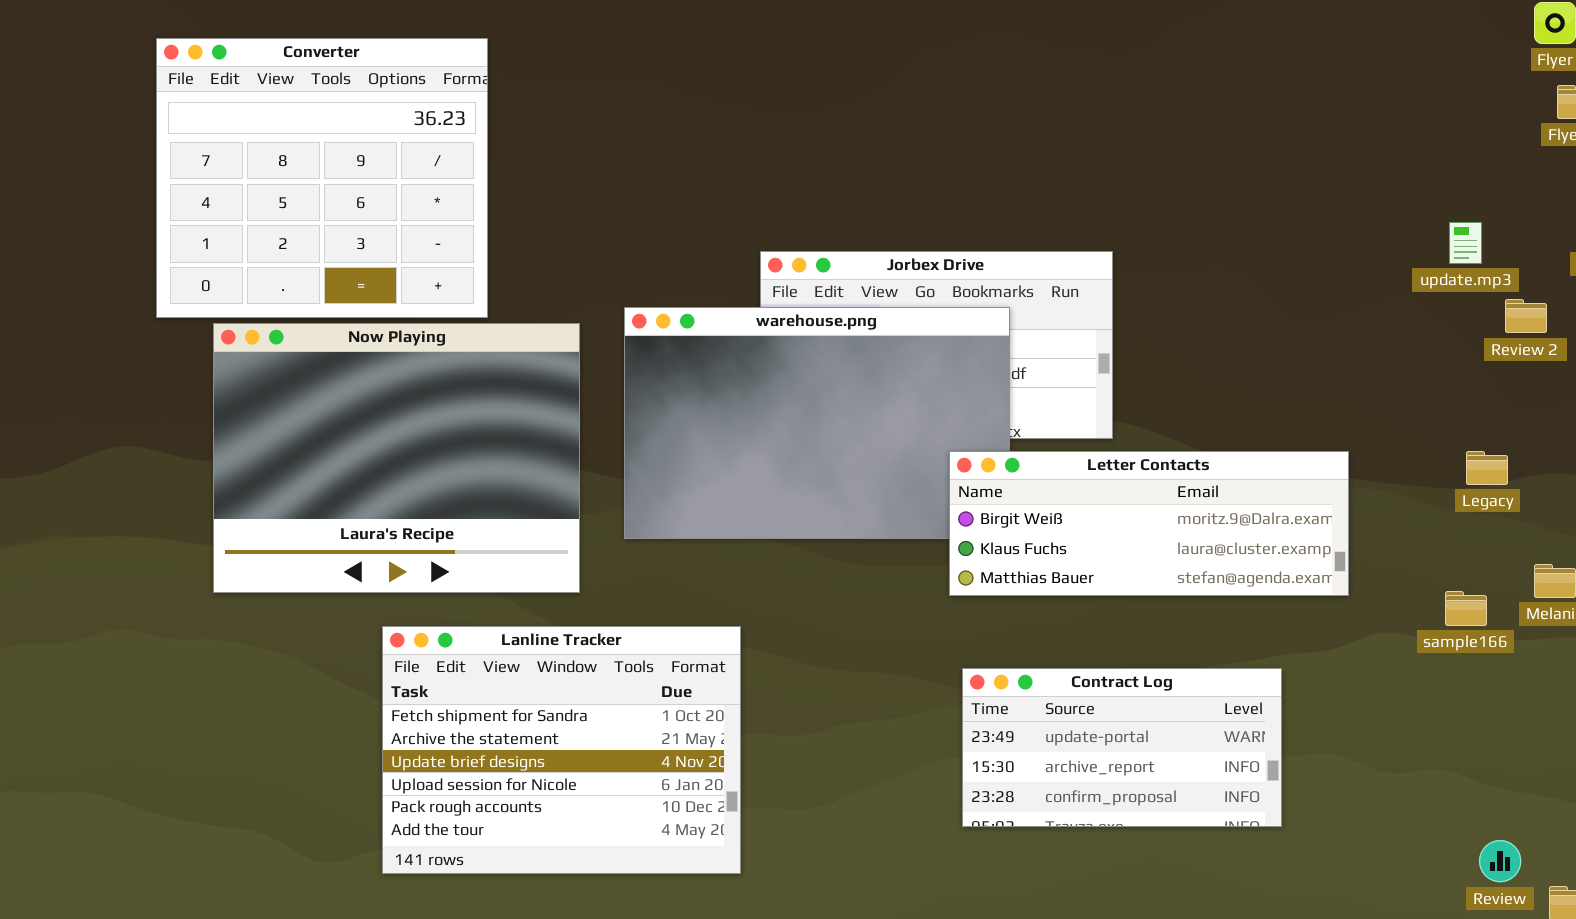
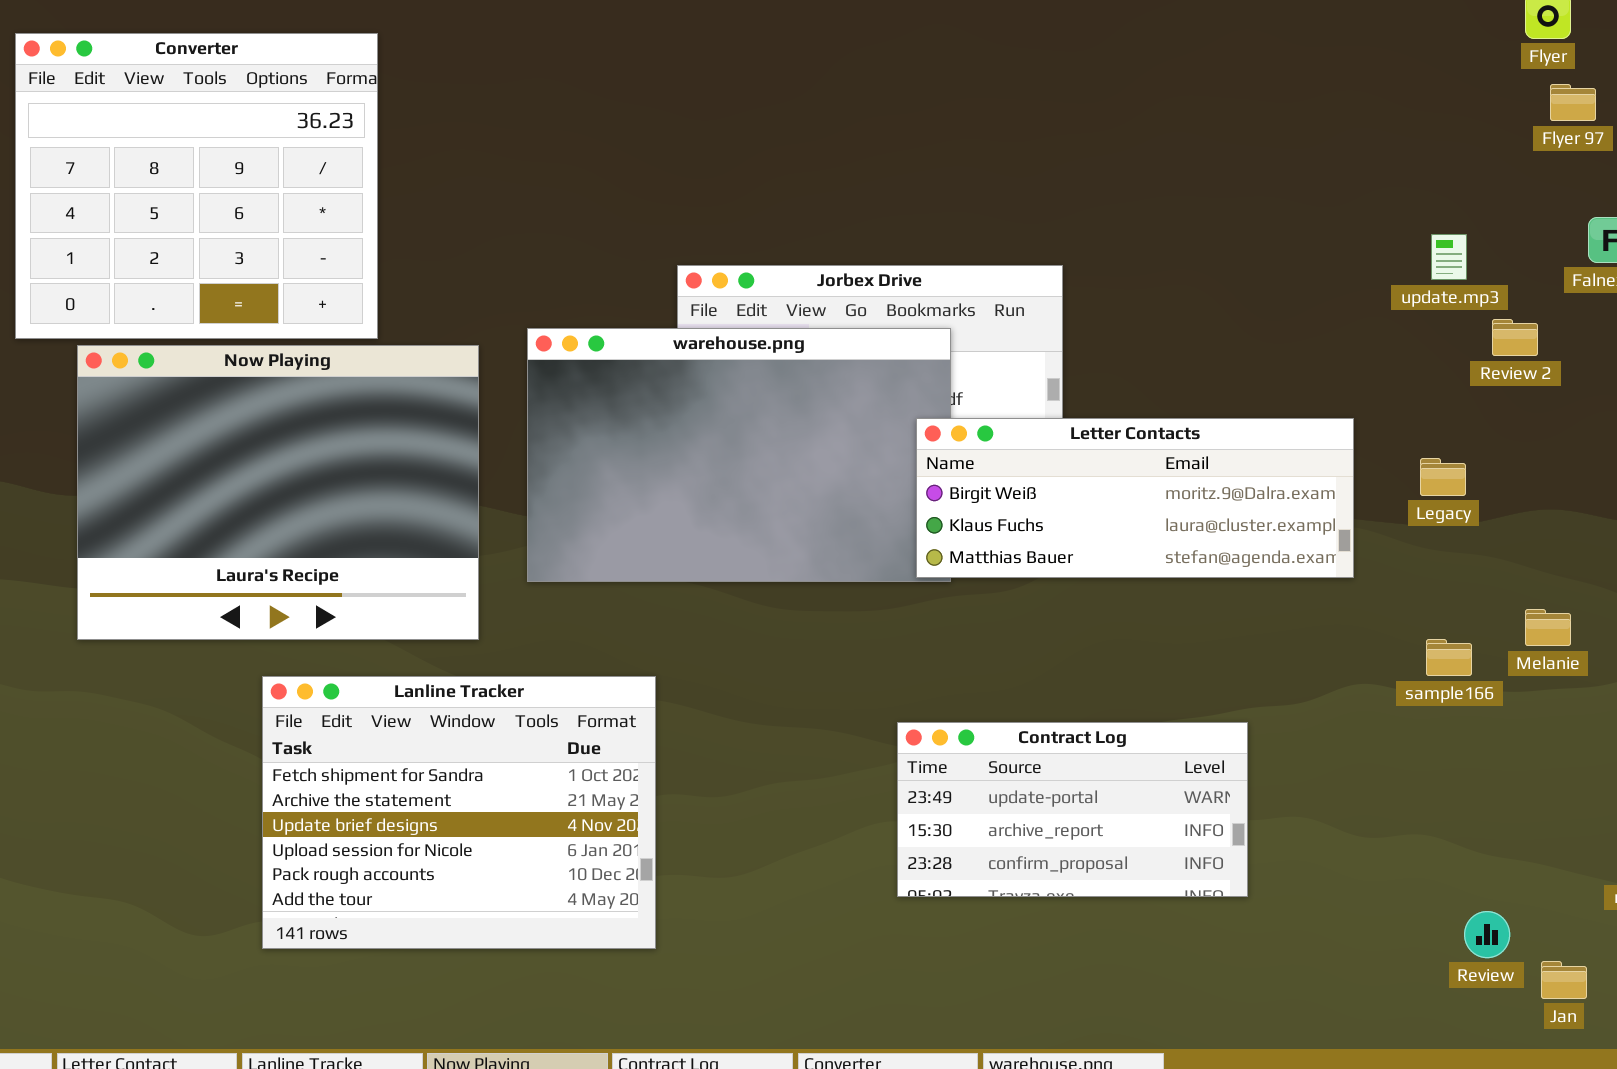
Letter Contacts: [949,451,1349,596] -> [916,418,1354,578], moved
Legacy: [1466,451,1508,485] -> [1420,458,1466,496], moved

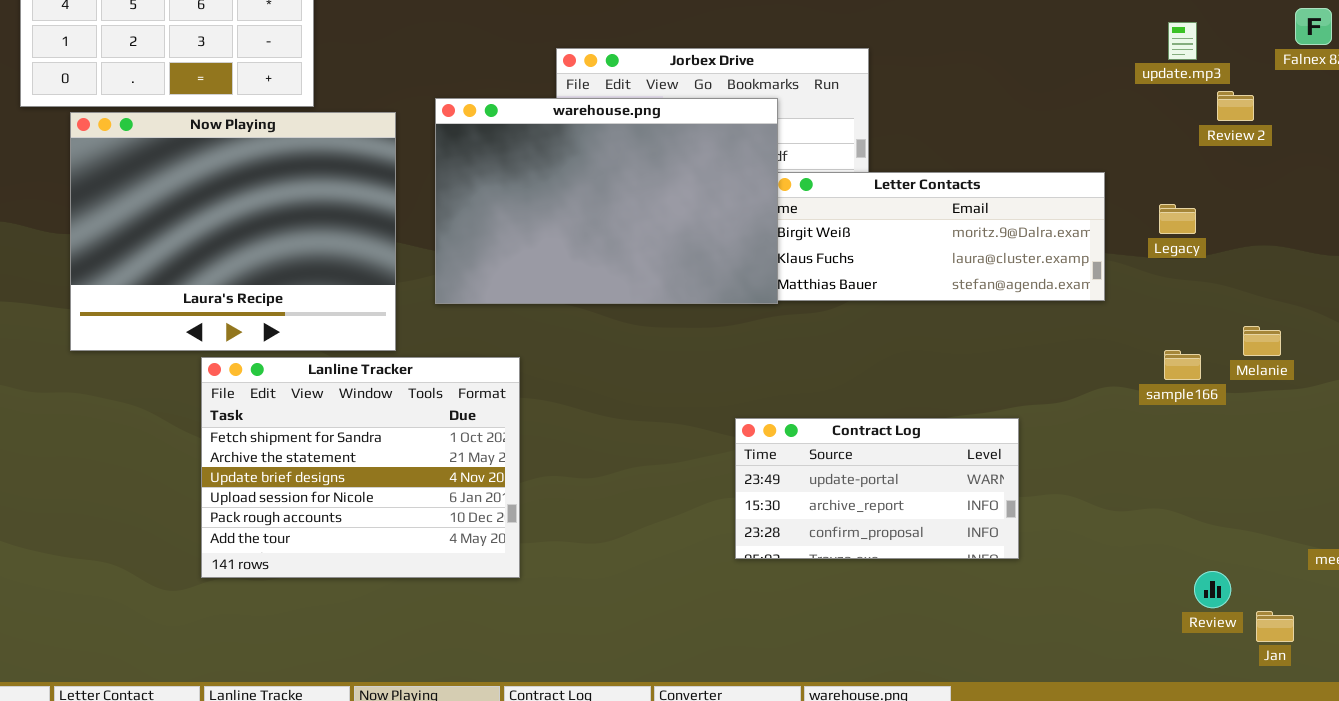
warehouse.png: [527,328,951,582] -> [435,98,778,304], raised
Lanline Tracker: [262,676,656,949] -> [201,357,520,578], moved

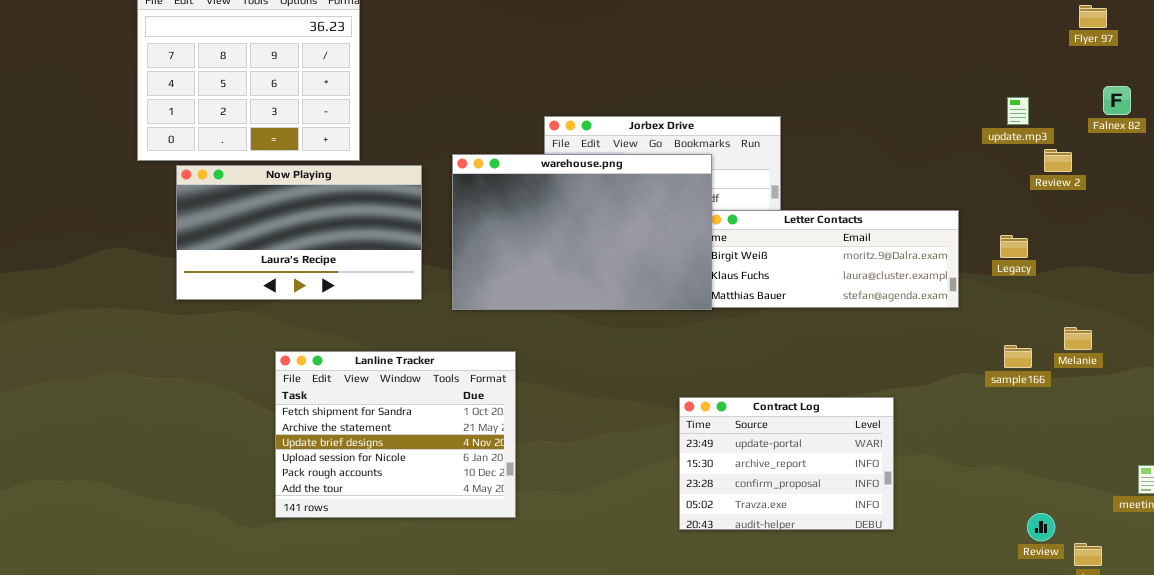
Now Playing: [70,112,396,351] -> [176,165,422,300], resized
Contract Log: [735,418,1019,559] -> [679,397,894,530], resized

